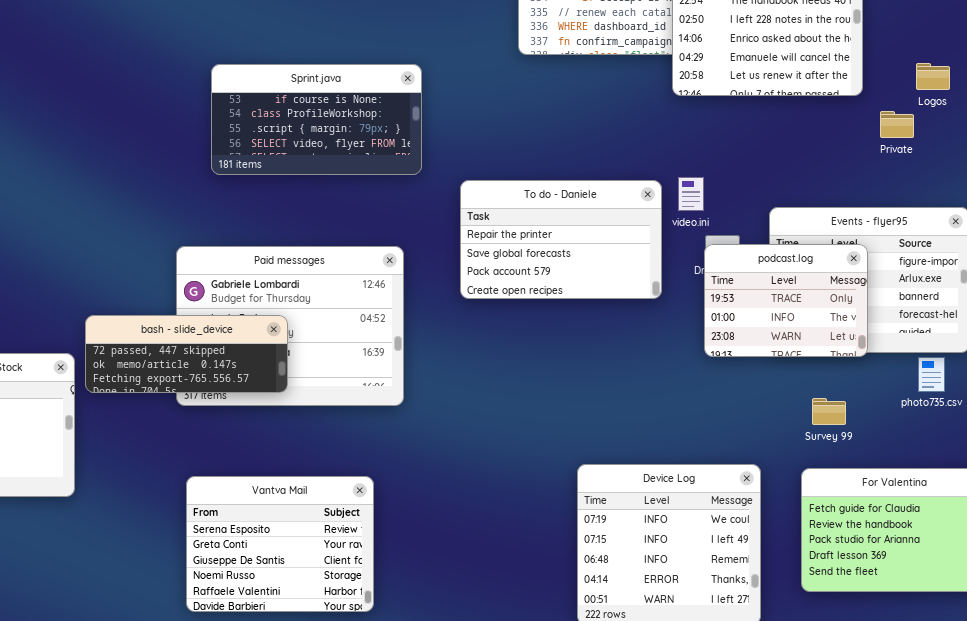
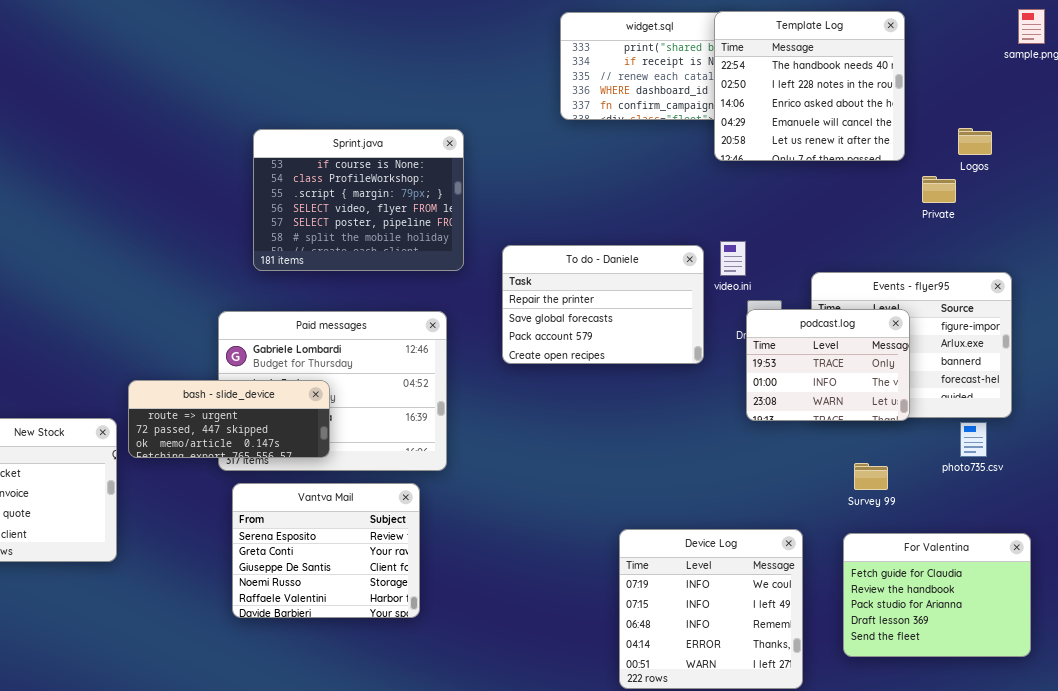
Sprint.java: [211,64,422,175] -> [253,129,464,271], resized
bash - slide_device: [85,315,288,393] -> [128,380,330,458], scrolled up 1 row
Vantva Mail: [186,476,374,612] -> [232,483,420,618], moved

